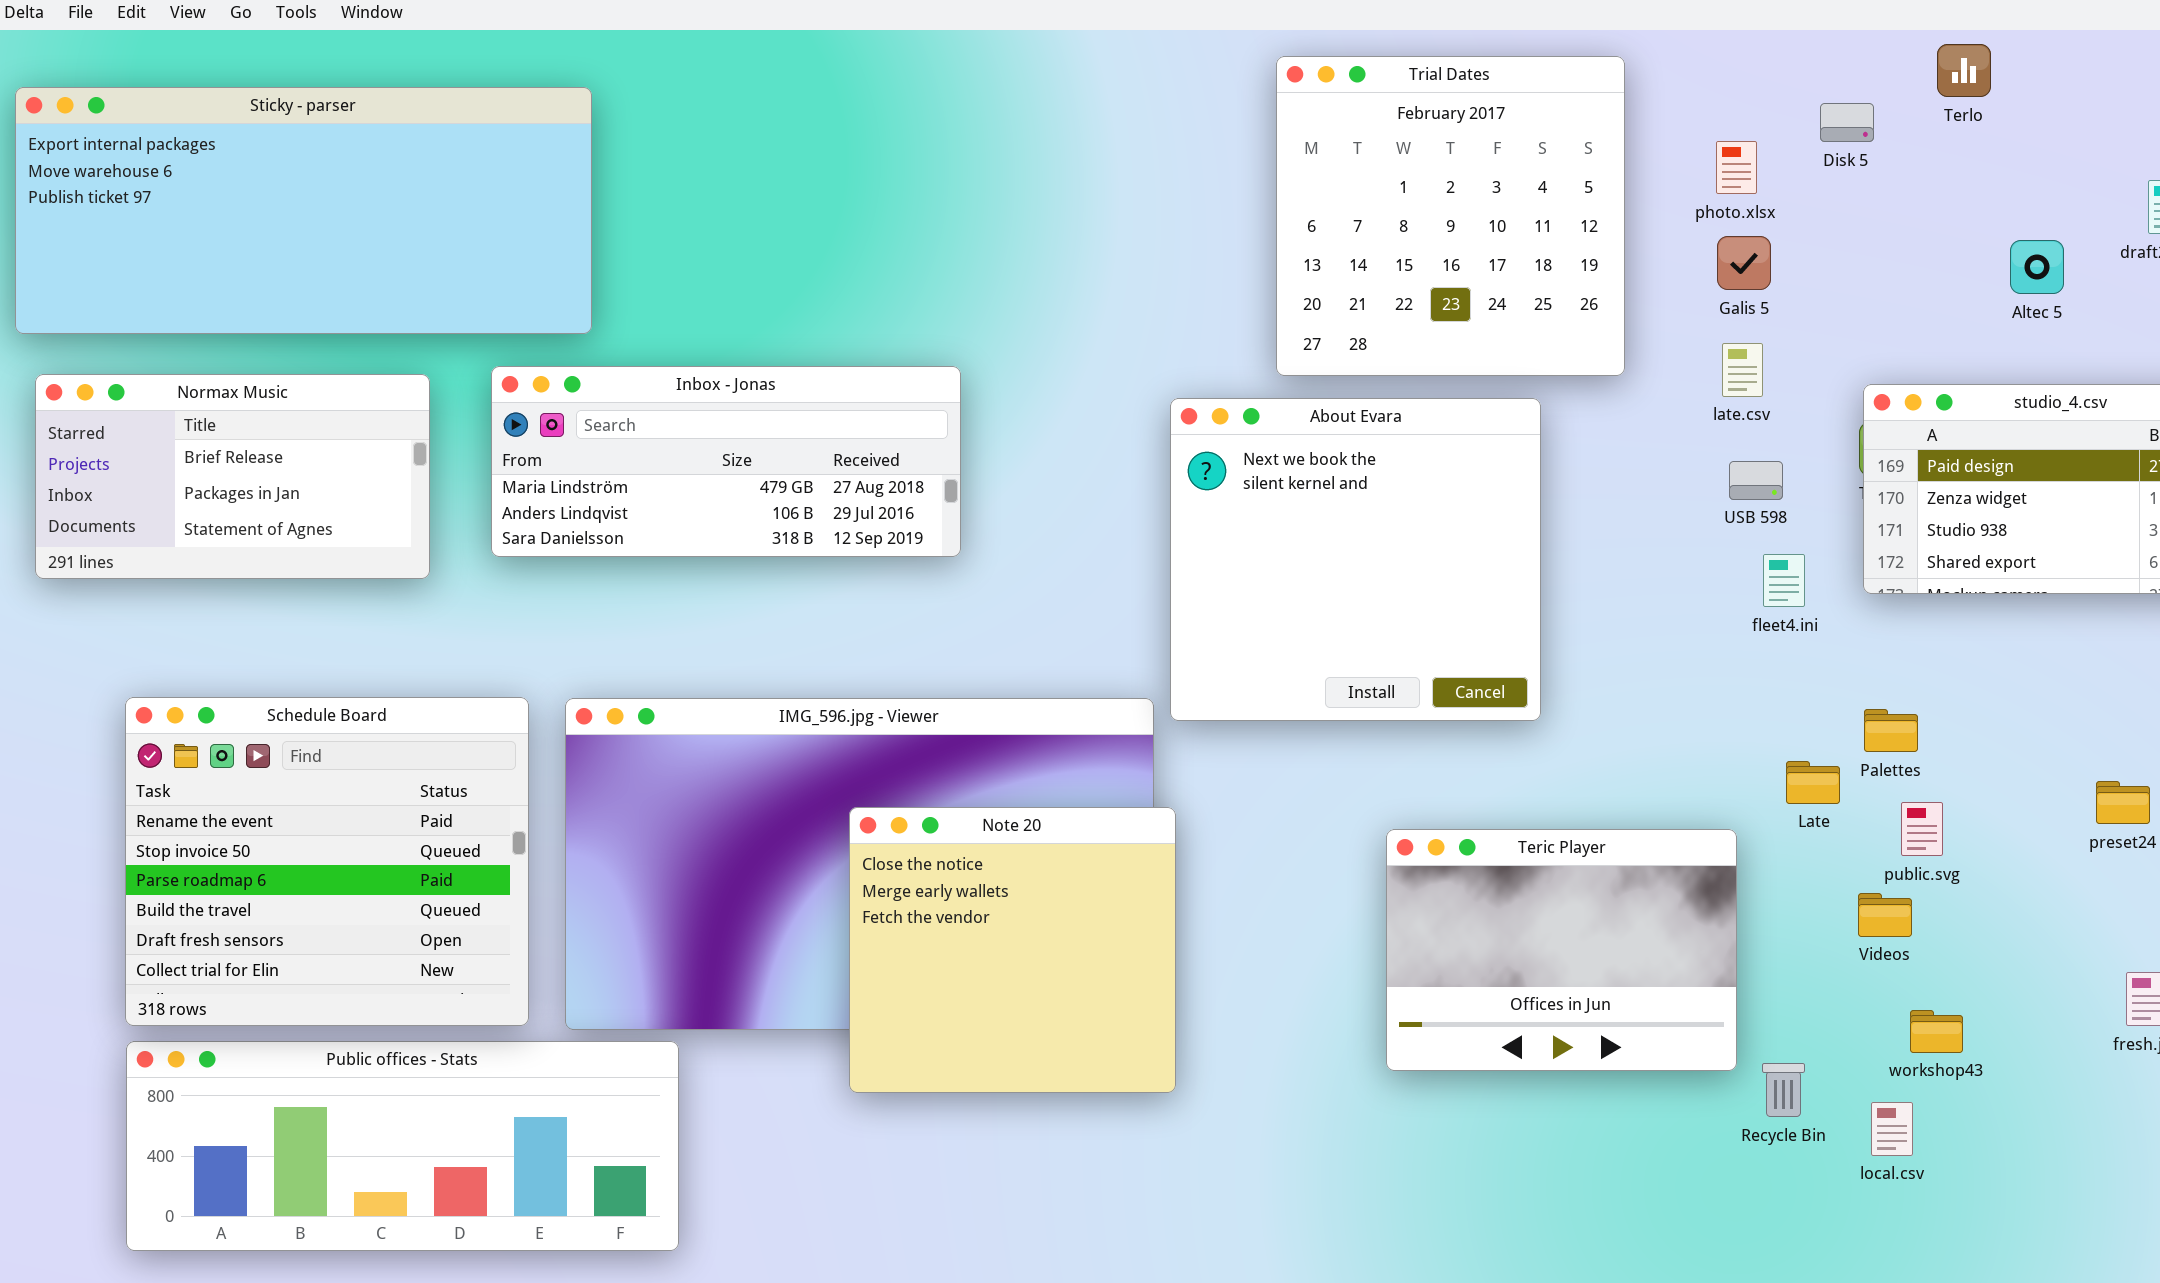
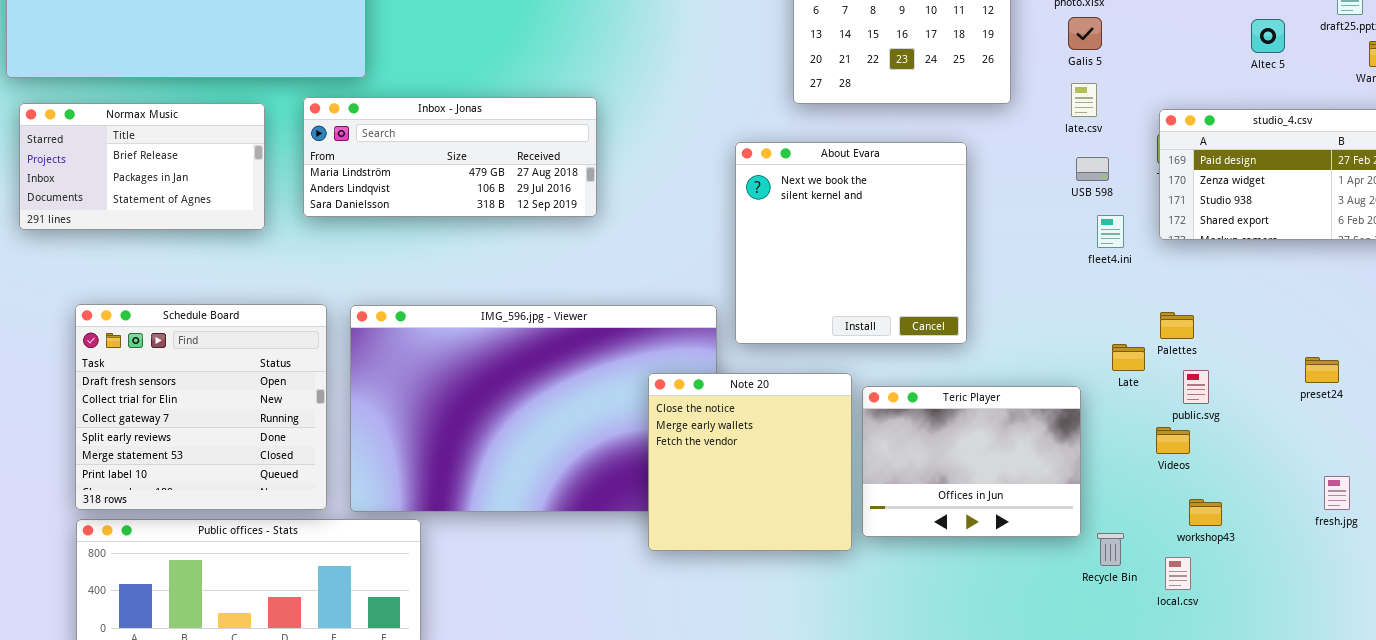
About Evara: [1170,398,1541,721] -> [735,142,967,344], moved
Schedule Board: [125,697,529,1026] -> [75,304,327,510], scrolled down 4 rows
Note 20: [849,807,1176,1093] -> [648,373,852,551], moved

